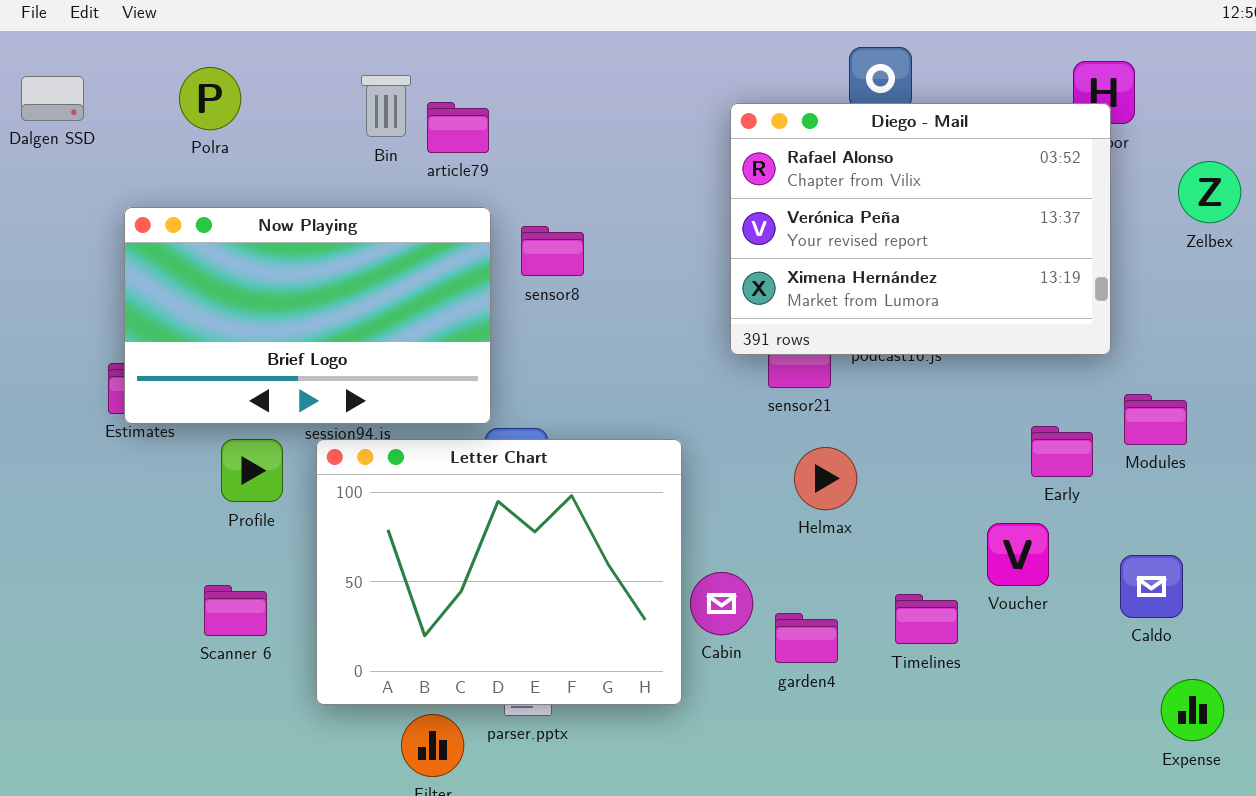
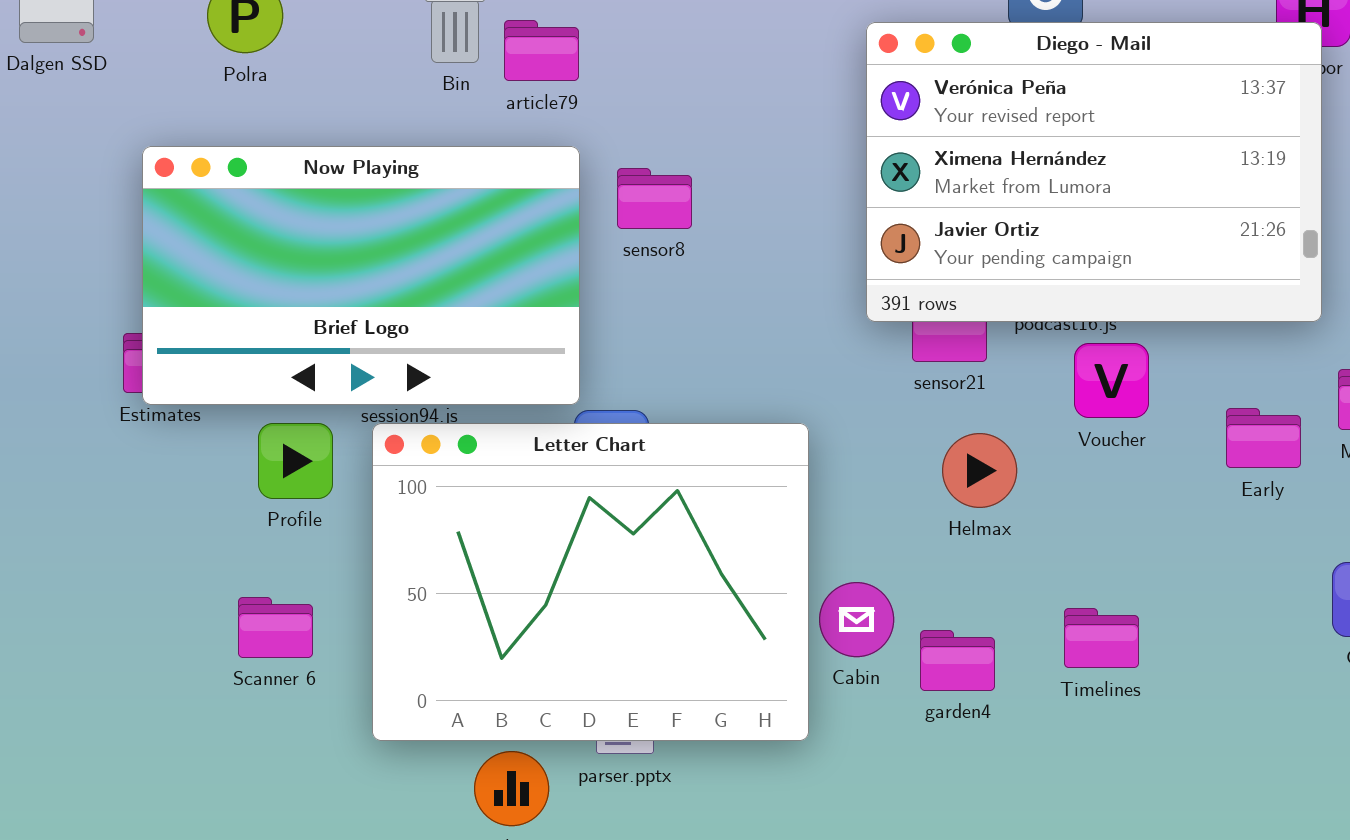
Diego - Mail: [730,103,1111,355] -> [866,22,1322,322], scrolled down 1 row
Voucher: [987,523,1049,586] -> [1074,343,1149,418], moved

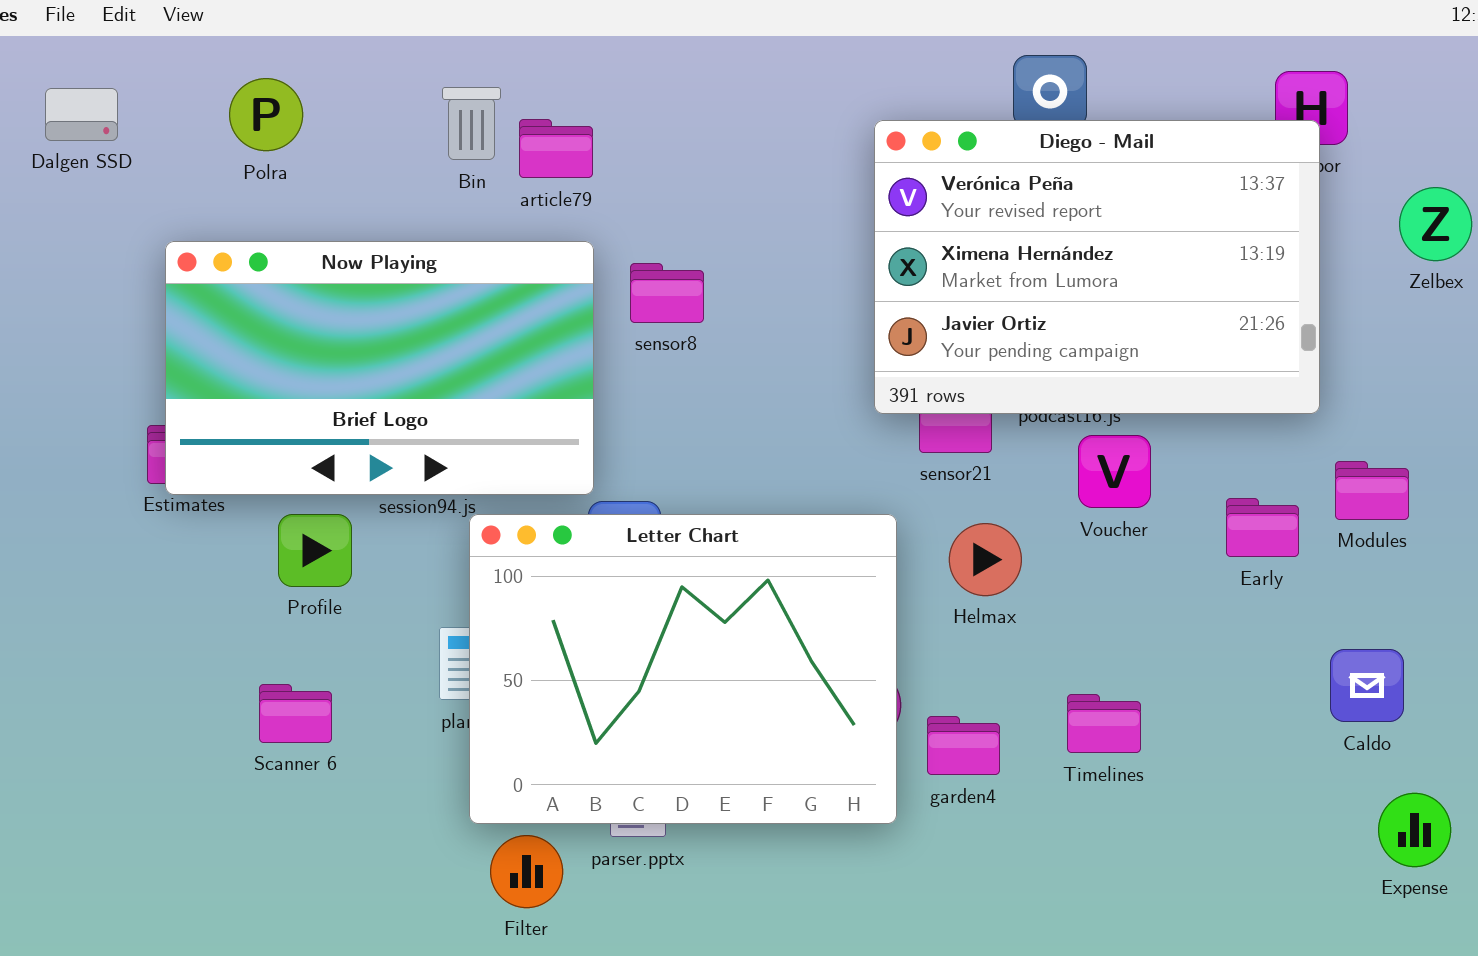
Letter Chart: [372,423,809,741] -> [469,514,897,824], moved

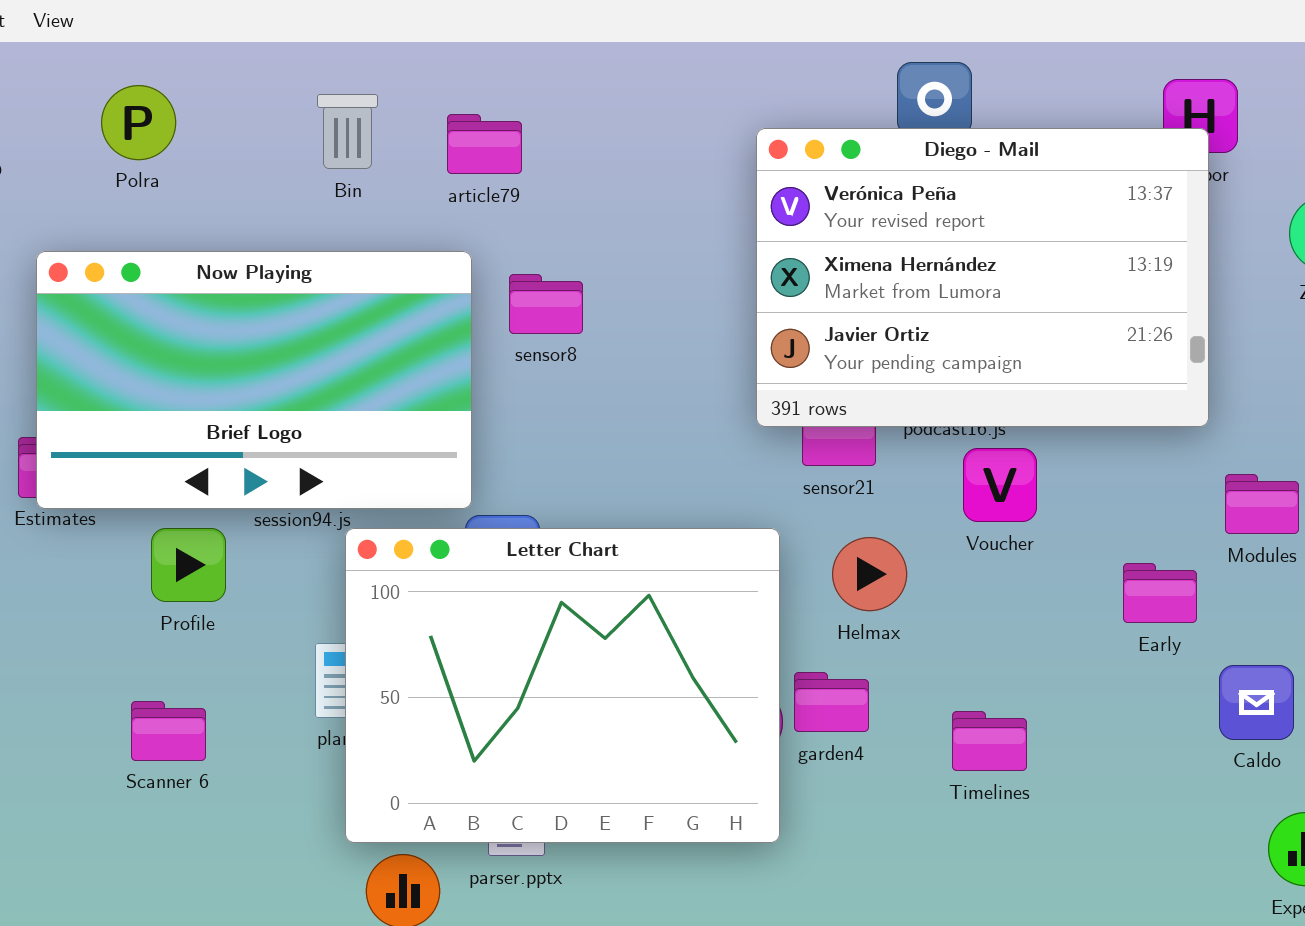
article79: [519,119,593,178] -> [447,114,522,174], moved
Early: [1226,498,1299,557] -> [1123,563,1197,623], moved
garden4: [927,716,1000,775] -> [794,672,869,732], moved

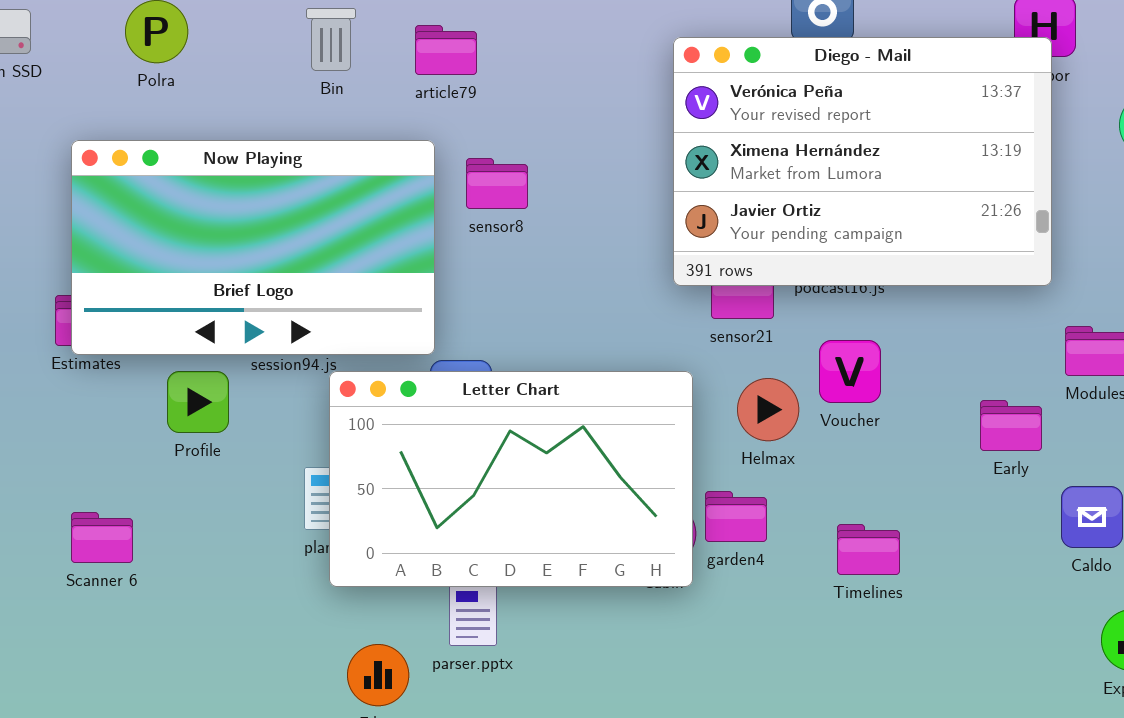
Voucher: [963,448,1037,522] -> [819,340,881,403], moved
Letter Chart: [345,528,780,843] -> [329,371,693,587], resized
Scanner 6: [131,701,206,761] -> [71,512,133,563], moved

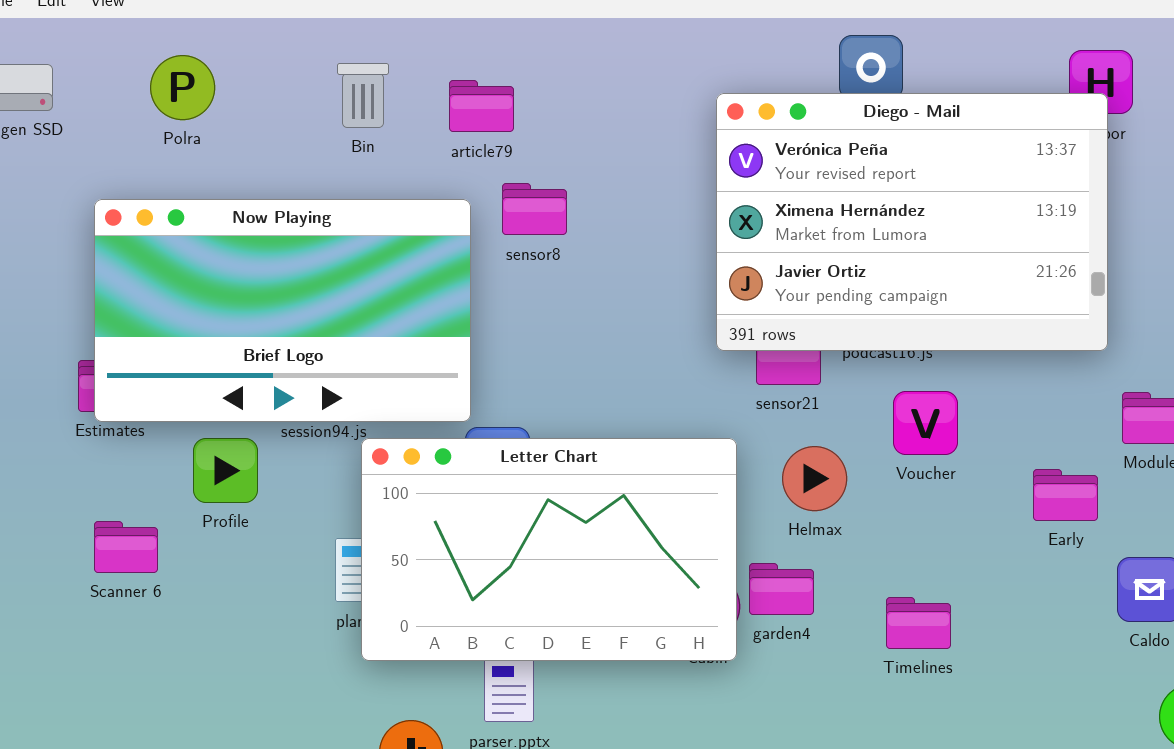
sensor8: [466,158,528,209] -> [502,183,567,235], moved
Voucher: [819,340,881,403] -> [893,391,958,455], moved
Scanner 6: [71,512,133,563] -> [94,521,158,573], moved

